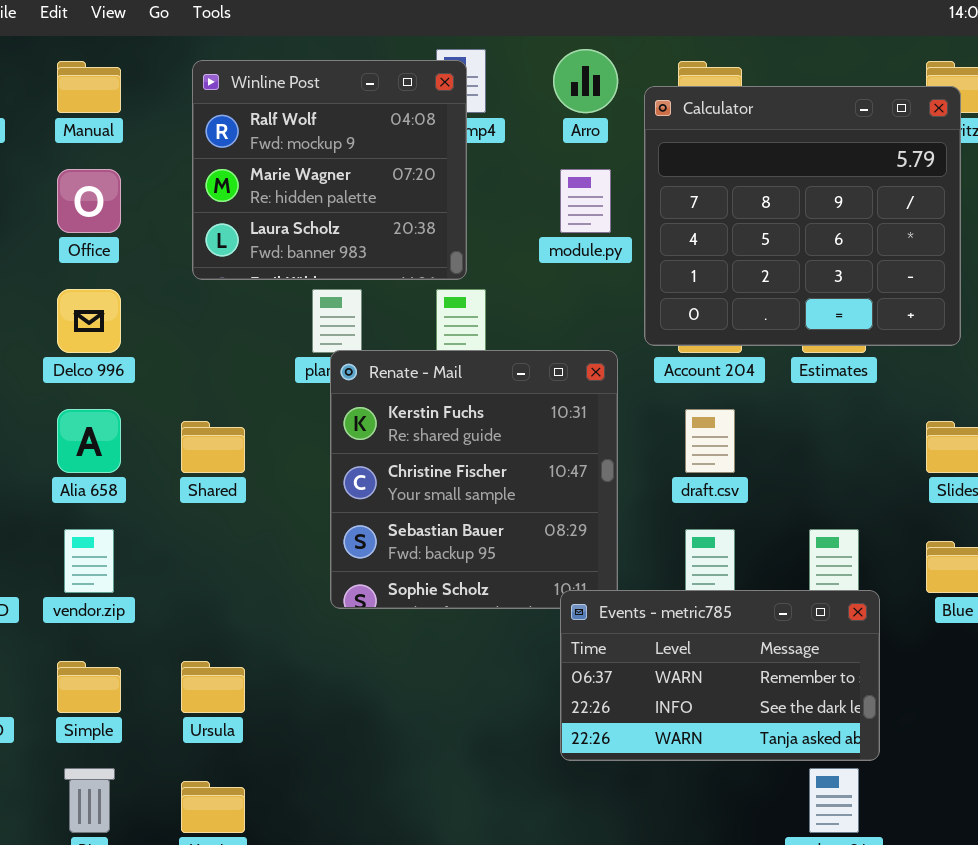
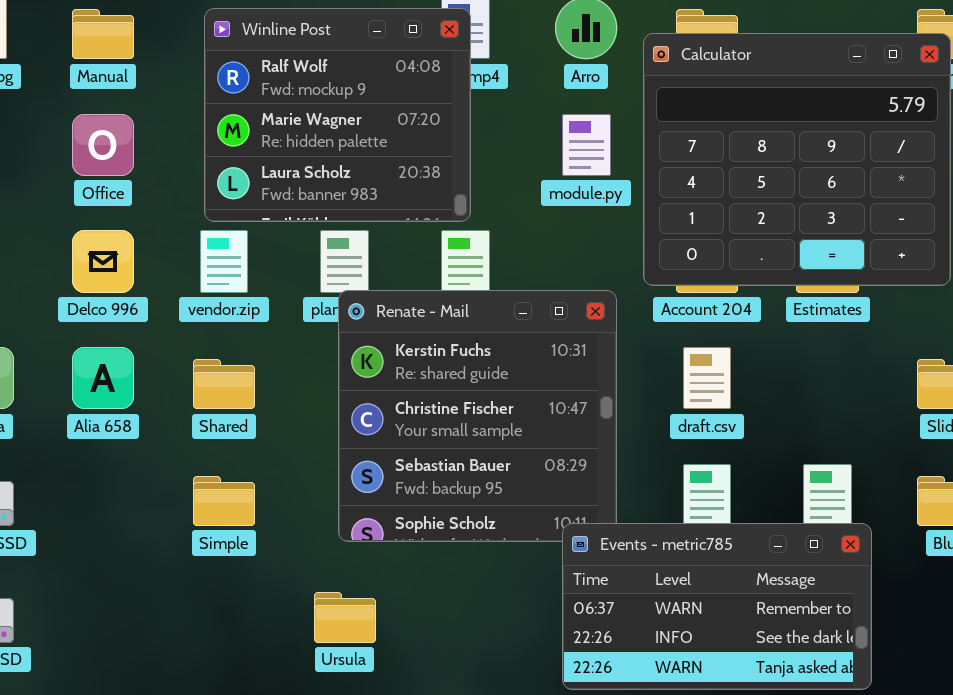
vendor.zip: [64,529,114,593] -> [200,230,248,293], moved
Simple: [57,661,121,713] -> [193,476,255,526], moved
Ursula: [181,661,245,713] -> [314,592,376,643], moved

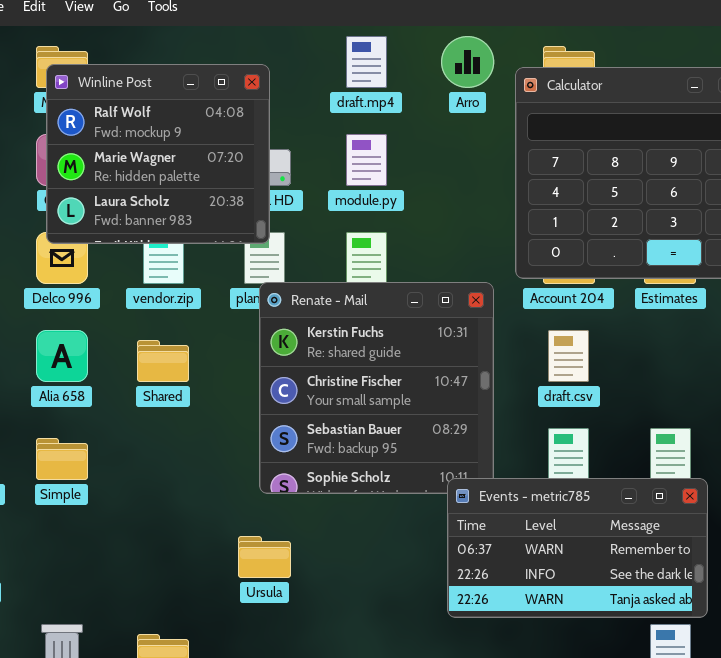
Winline Post: [204,8,471,222] -> [46,64,270,244], moved
module.py: [562,114,611,176] -> [346,134,387,186], moved
Simple: [193,476,255,526] -> [36,438,88,480], moved

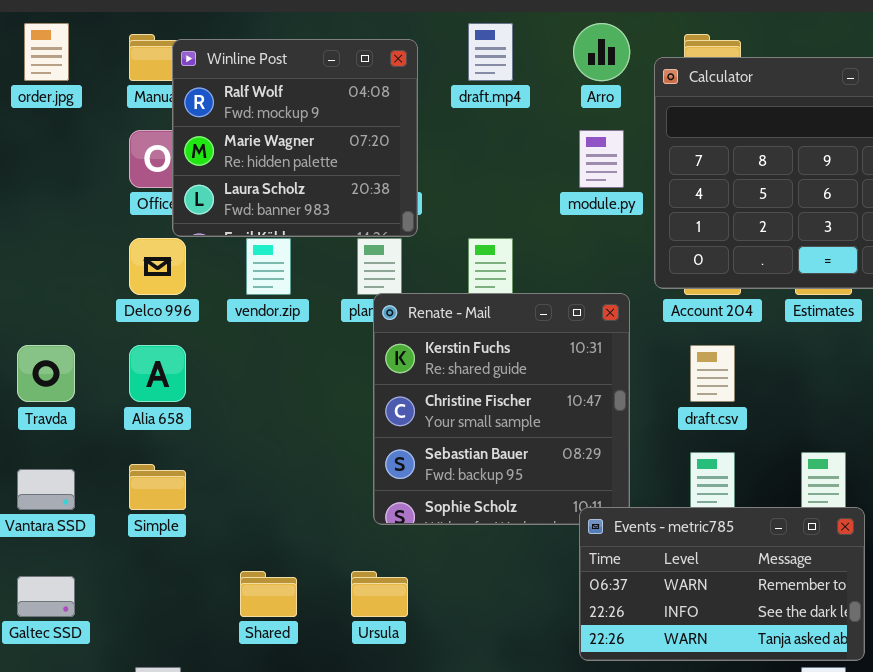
Winline Post: [46,64,270,244] -> [172,39,418,237], moved
module.py: [346,134,387,186] -> [579,130,624,188], moved
Shared: [137,340,189,382] -> [240,571,297,617], moved

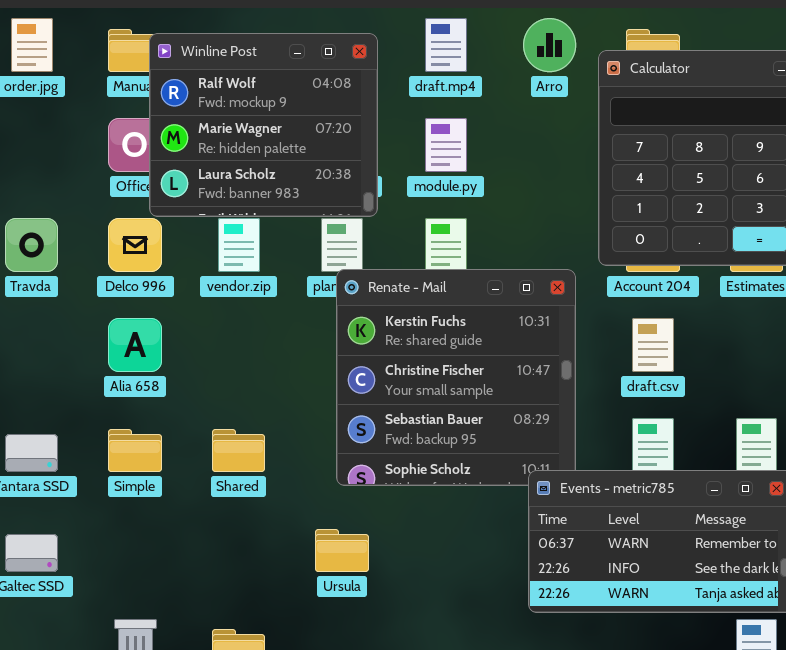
module.py: [579,130,624,188] -> [425,118,467,172], moved
Travda: [17,345,75,402] -> [5,218,58,272], moved
Shared: [240,571,297,617] -> [212,429,265,472], moved

